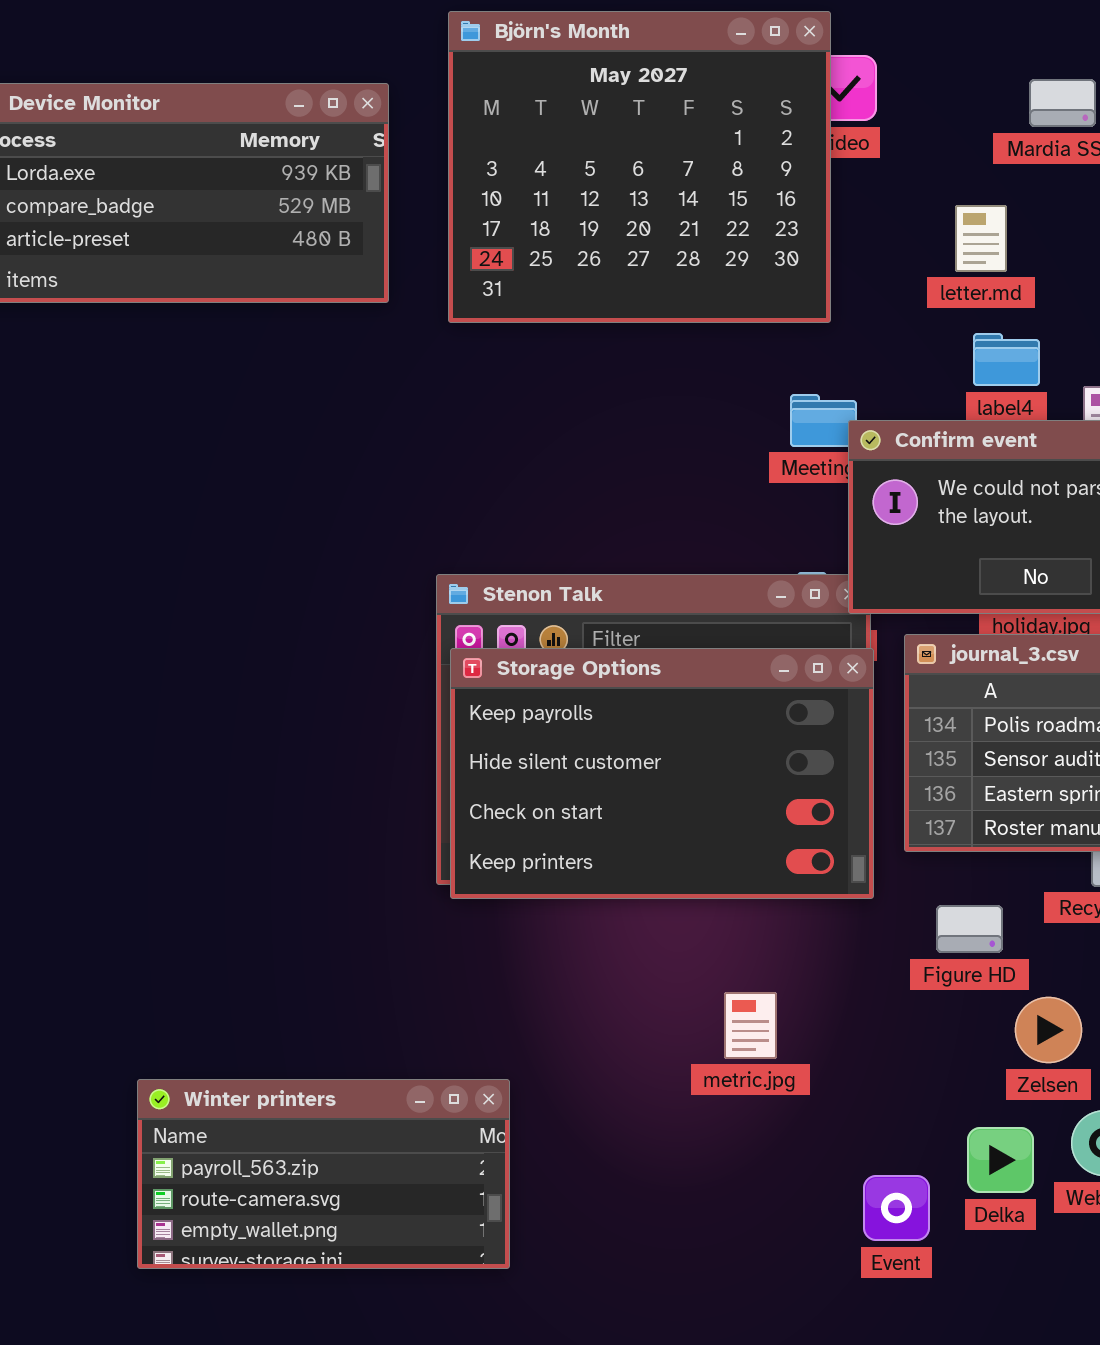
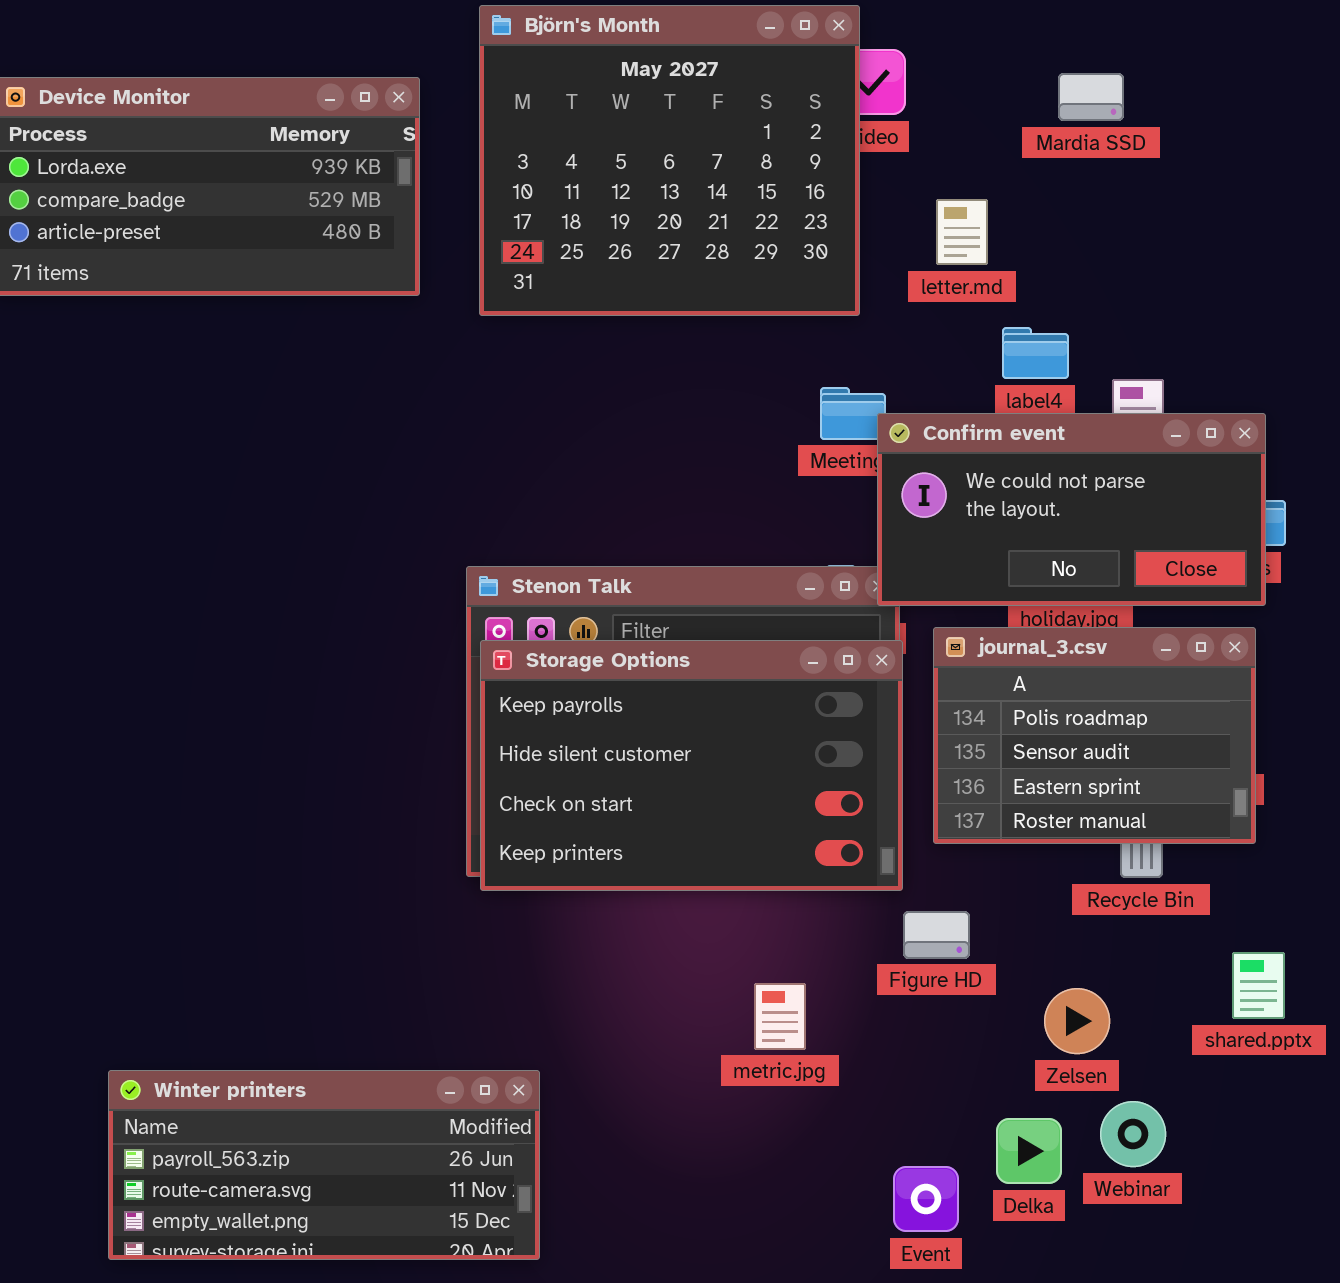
letter.md: [955,205,1007,272] -> [936,199,988,265], moved
Figure HD: [936,905,1003,953] -> [903,911,970,959], moved
Winter printers: [137,1079,510,1269] -> [108,1070,540,1260], resized

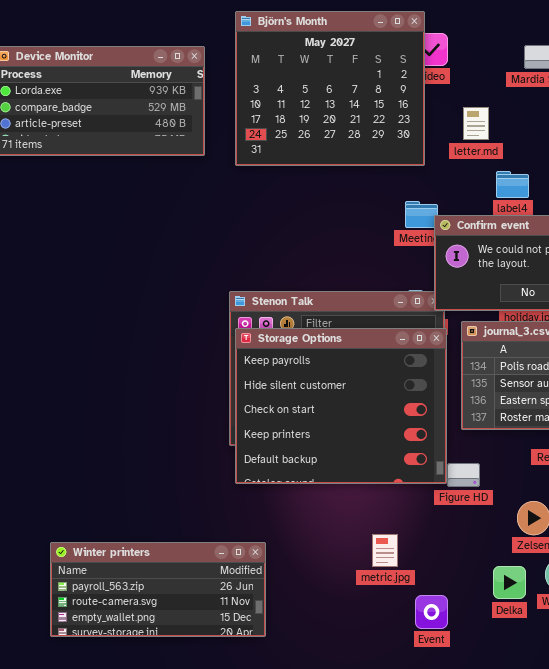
Storage Options: [480,640,903,891] -> [235,328,447,484], resized
metric.jpg: [754,983,806,1050] -> [372,534,398,567], moved
Event: [893,1166,959,1232] -> [415,595,448,629], moved

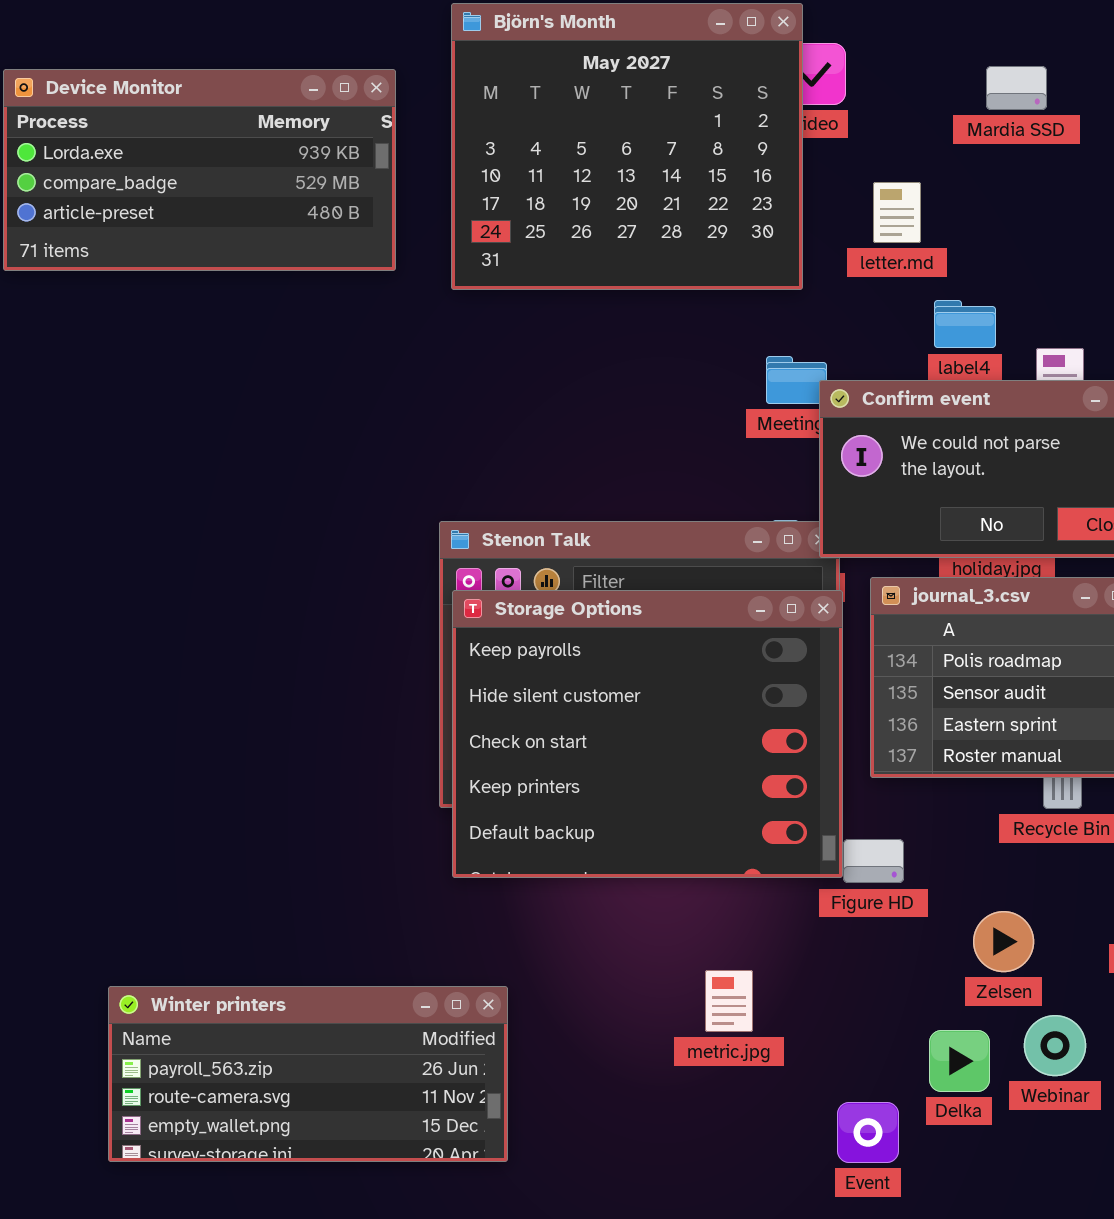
Event: [415,595,448,629] -> [837,1102,899,1163], moved

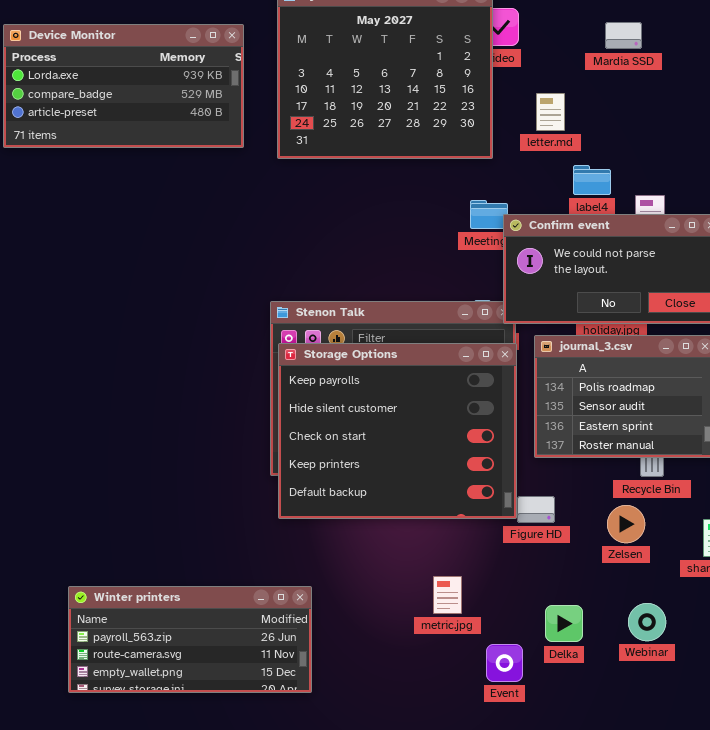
Zelsen: [973,911,1034,972] -> [607,505,645,543], moved
Delka: [929,1030,990,1092] -> [545,605,583,642], moved
Event: [837,1102,899,1163] -> [486,644,523,682], moved

